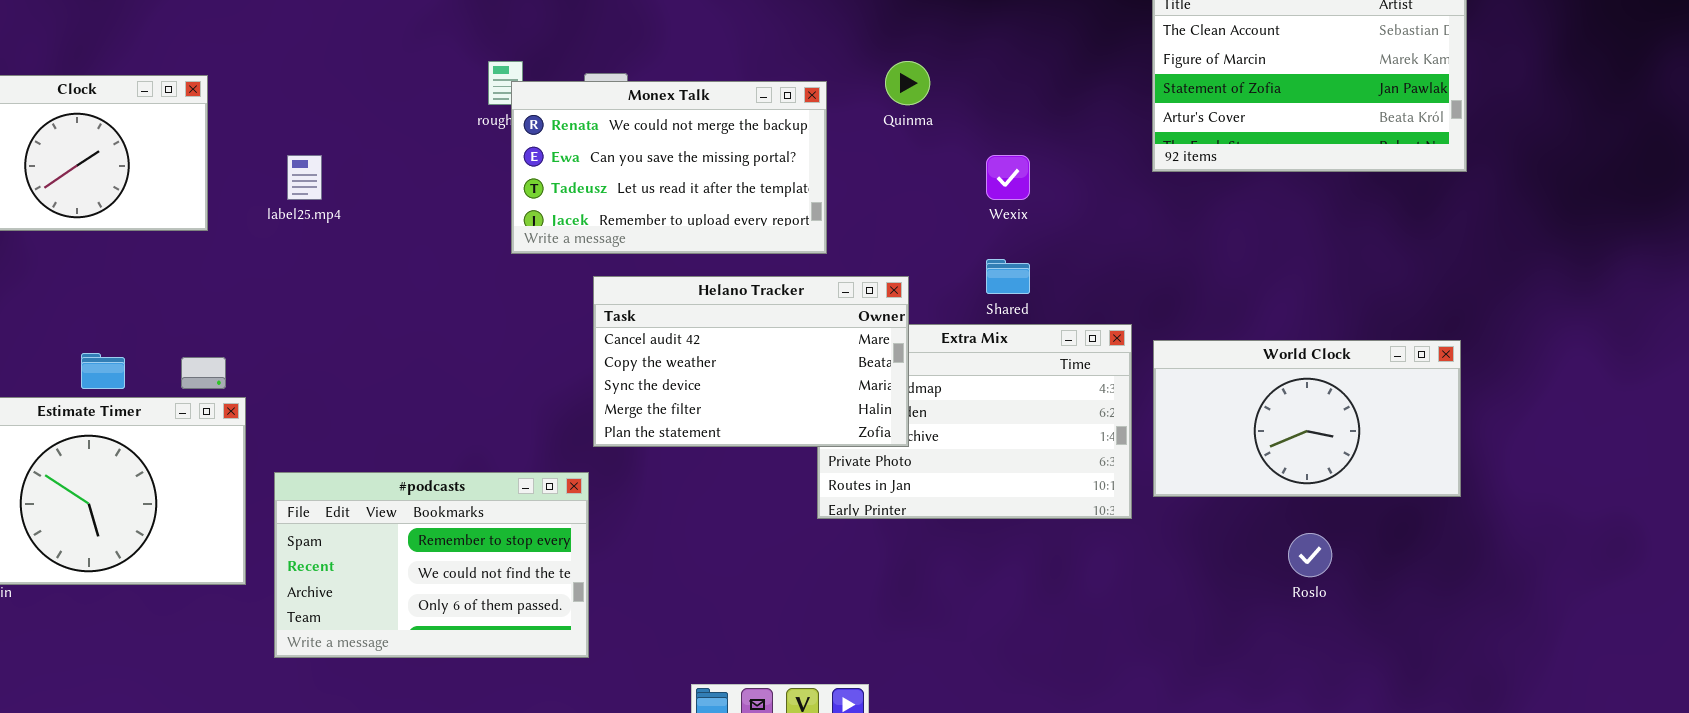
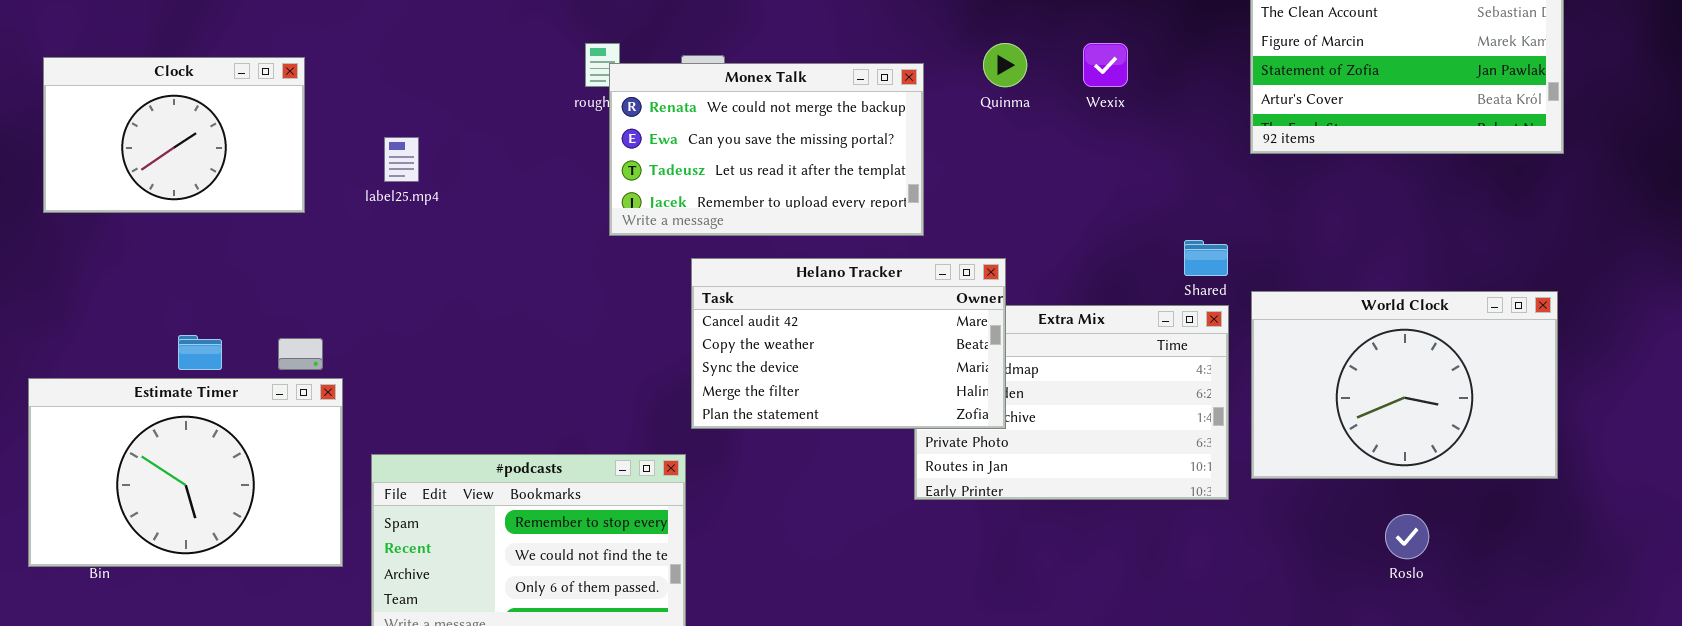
Wexix: [986,155,1030,200] -> [1083,43,1128,87], moved
Shared: [986,259,1030,294] -> [1184,240,1228,276], moved
World Clock: [1153,340,1461,497] -> [1251,291,1558,479], resized

